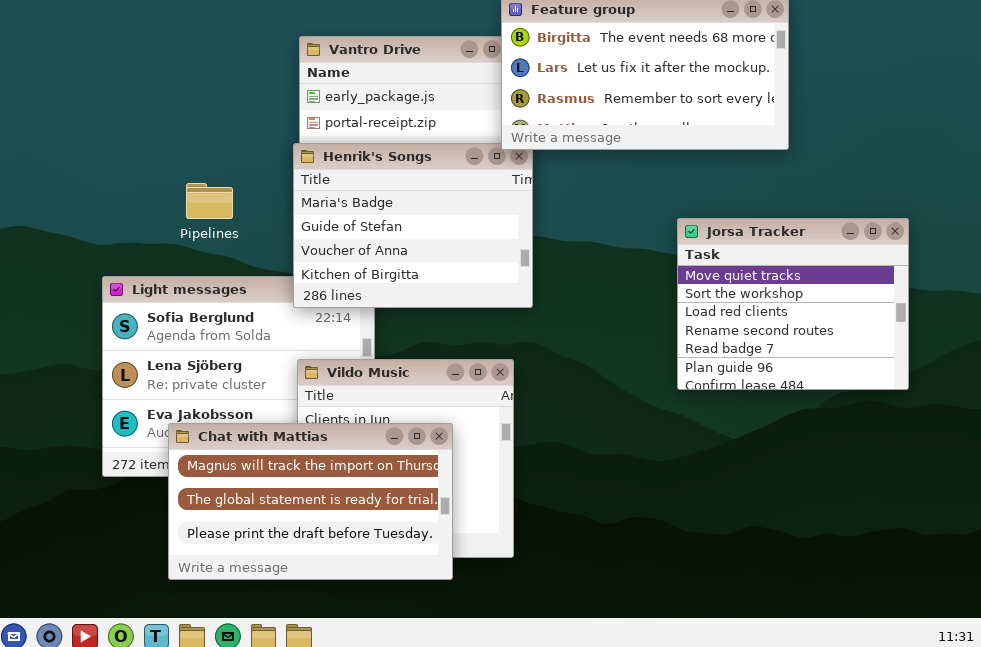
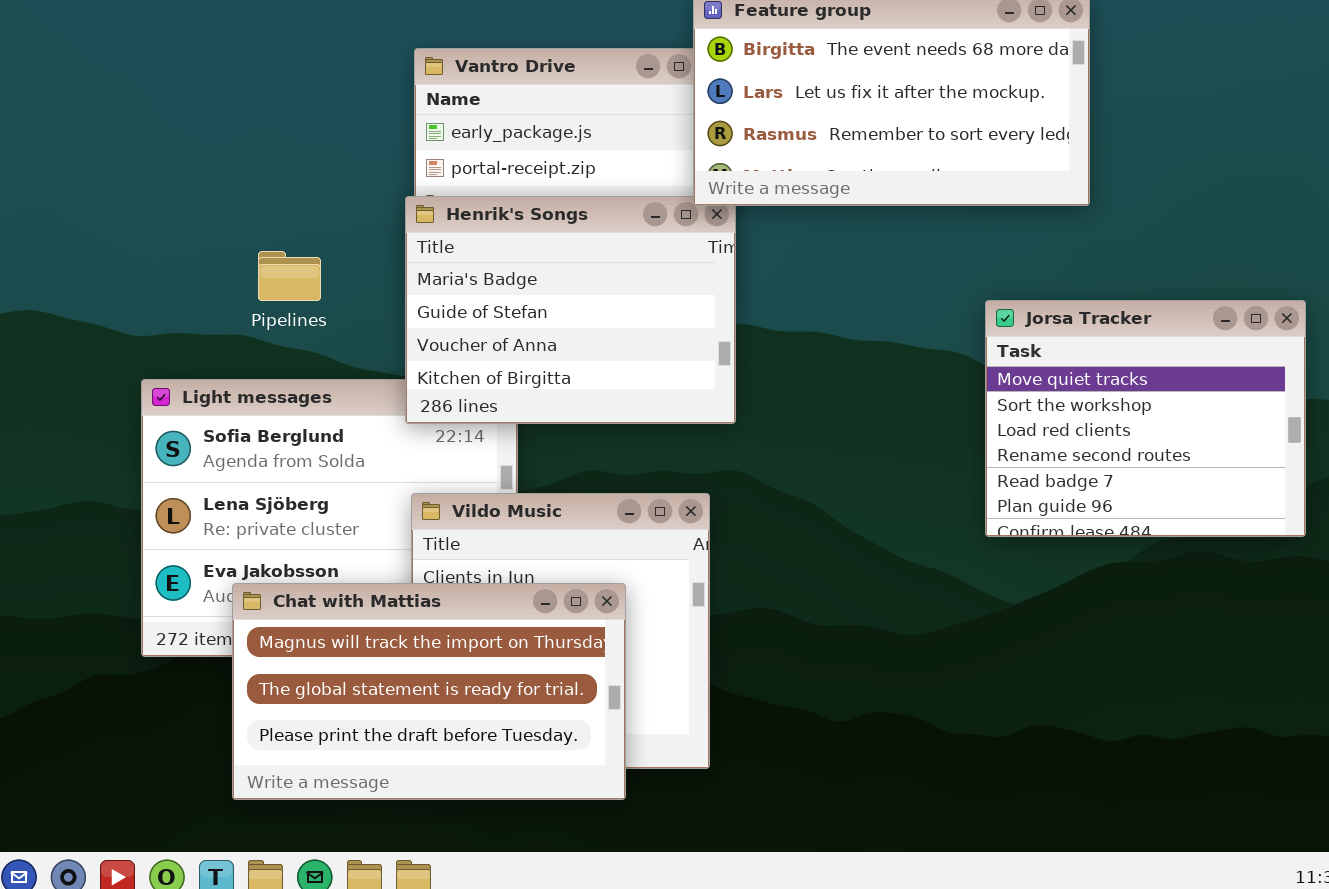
Jorsa Tracker: [677,218,909,390] -> [985,300,1306,537], moved

